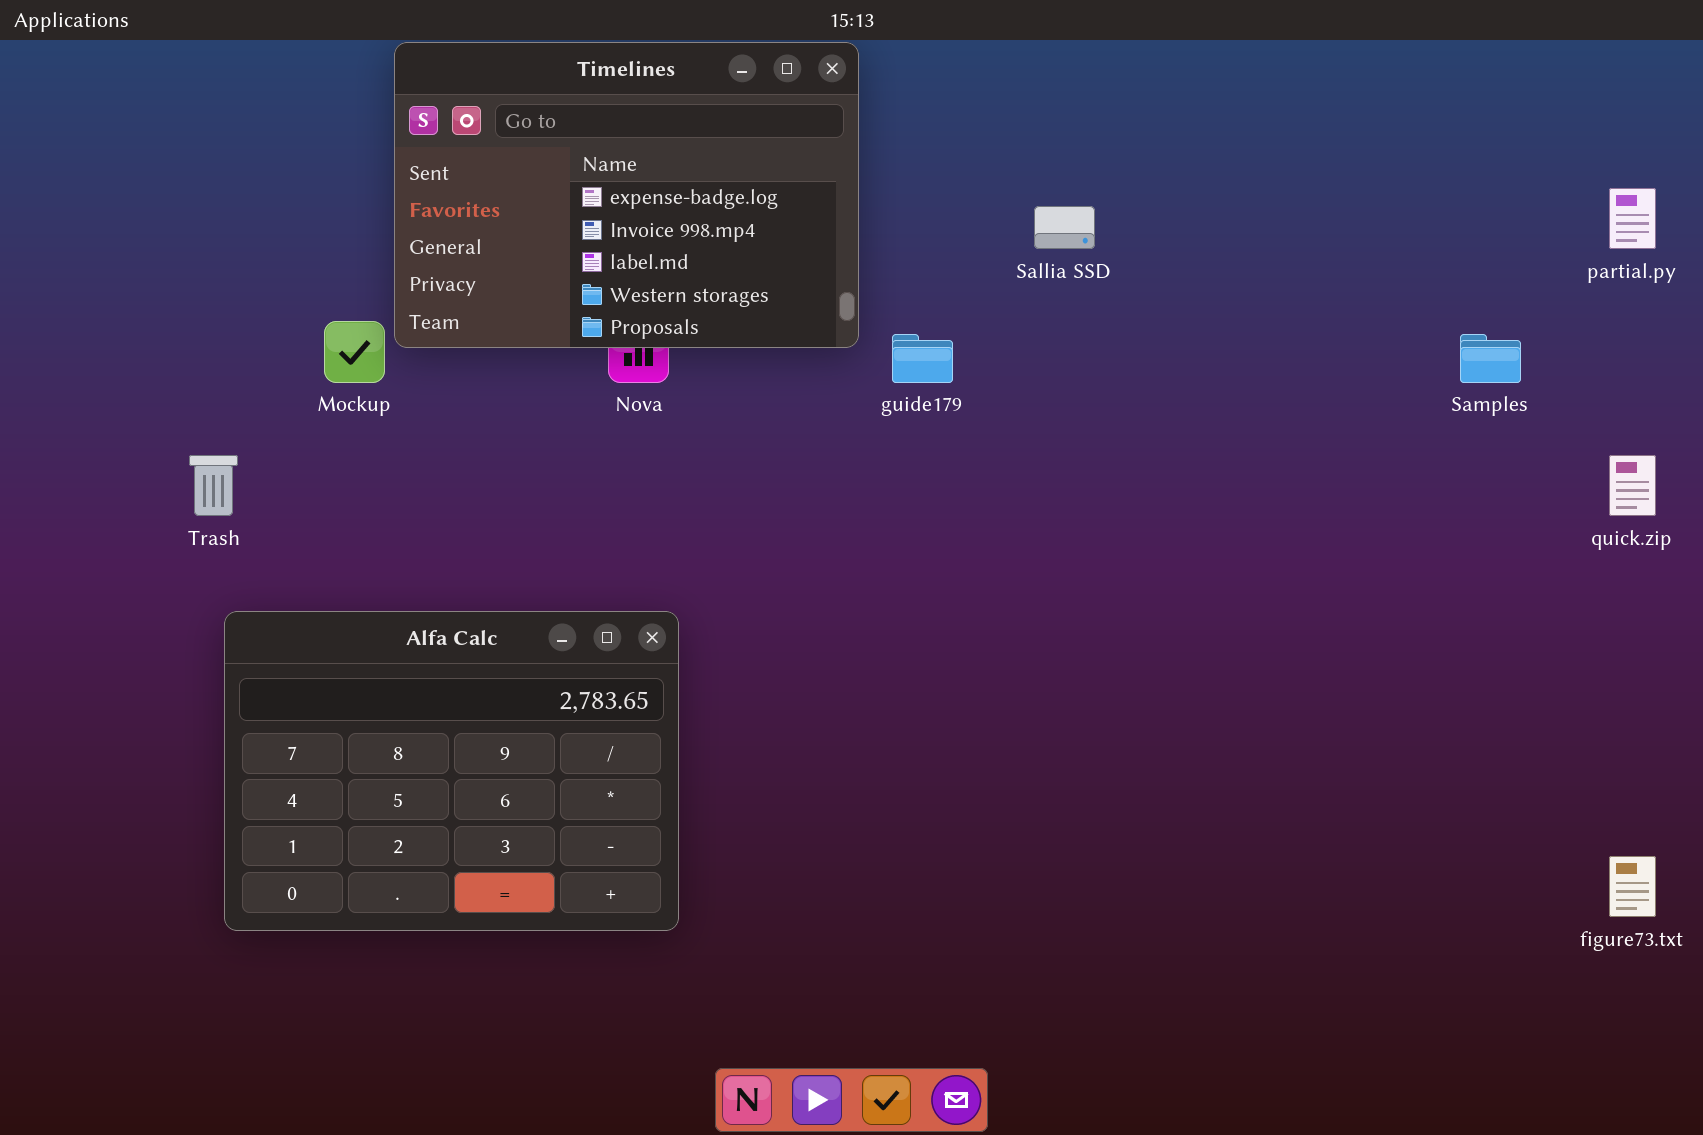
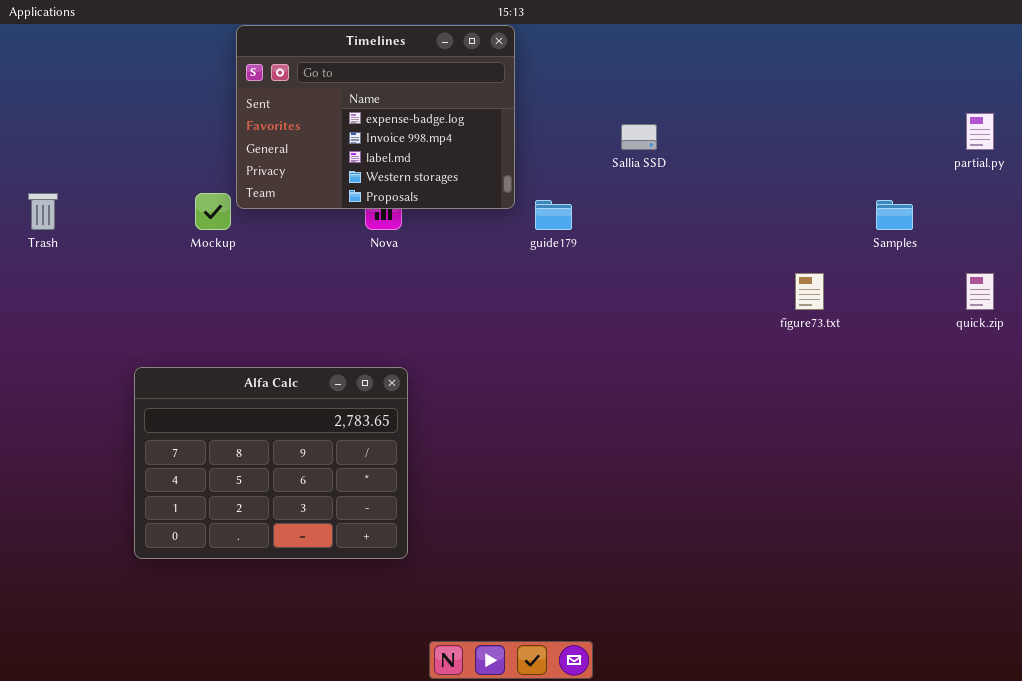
Trash: [189,455,238,516] -> [28,193,58,230], moved
figure73.txt: [1609,856,1656,917] -> [795,273,824,310], moved

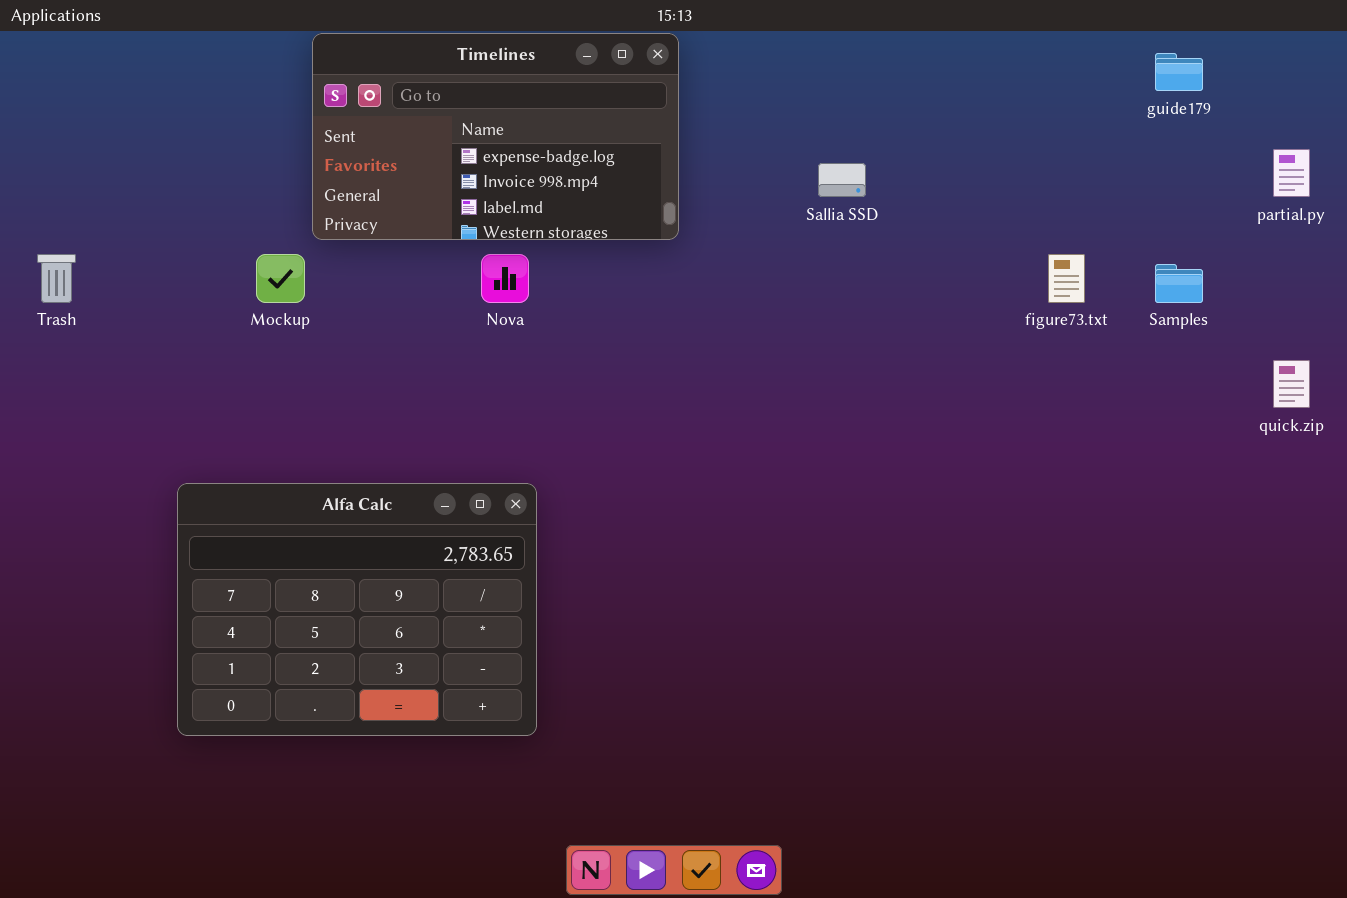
Timelines: [236,25,515,209] -> [312,33,679,240], resized
guide179: [535,200,572,230] -> [1155,53,1203,91], moved
figure73.txt: [795,273,824,310] -> [1048,254,1085,303], moved

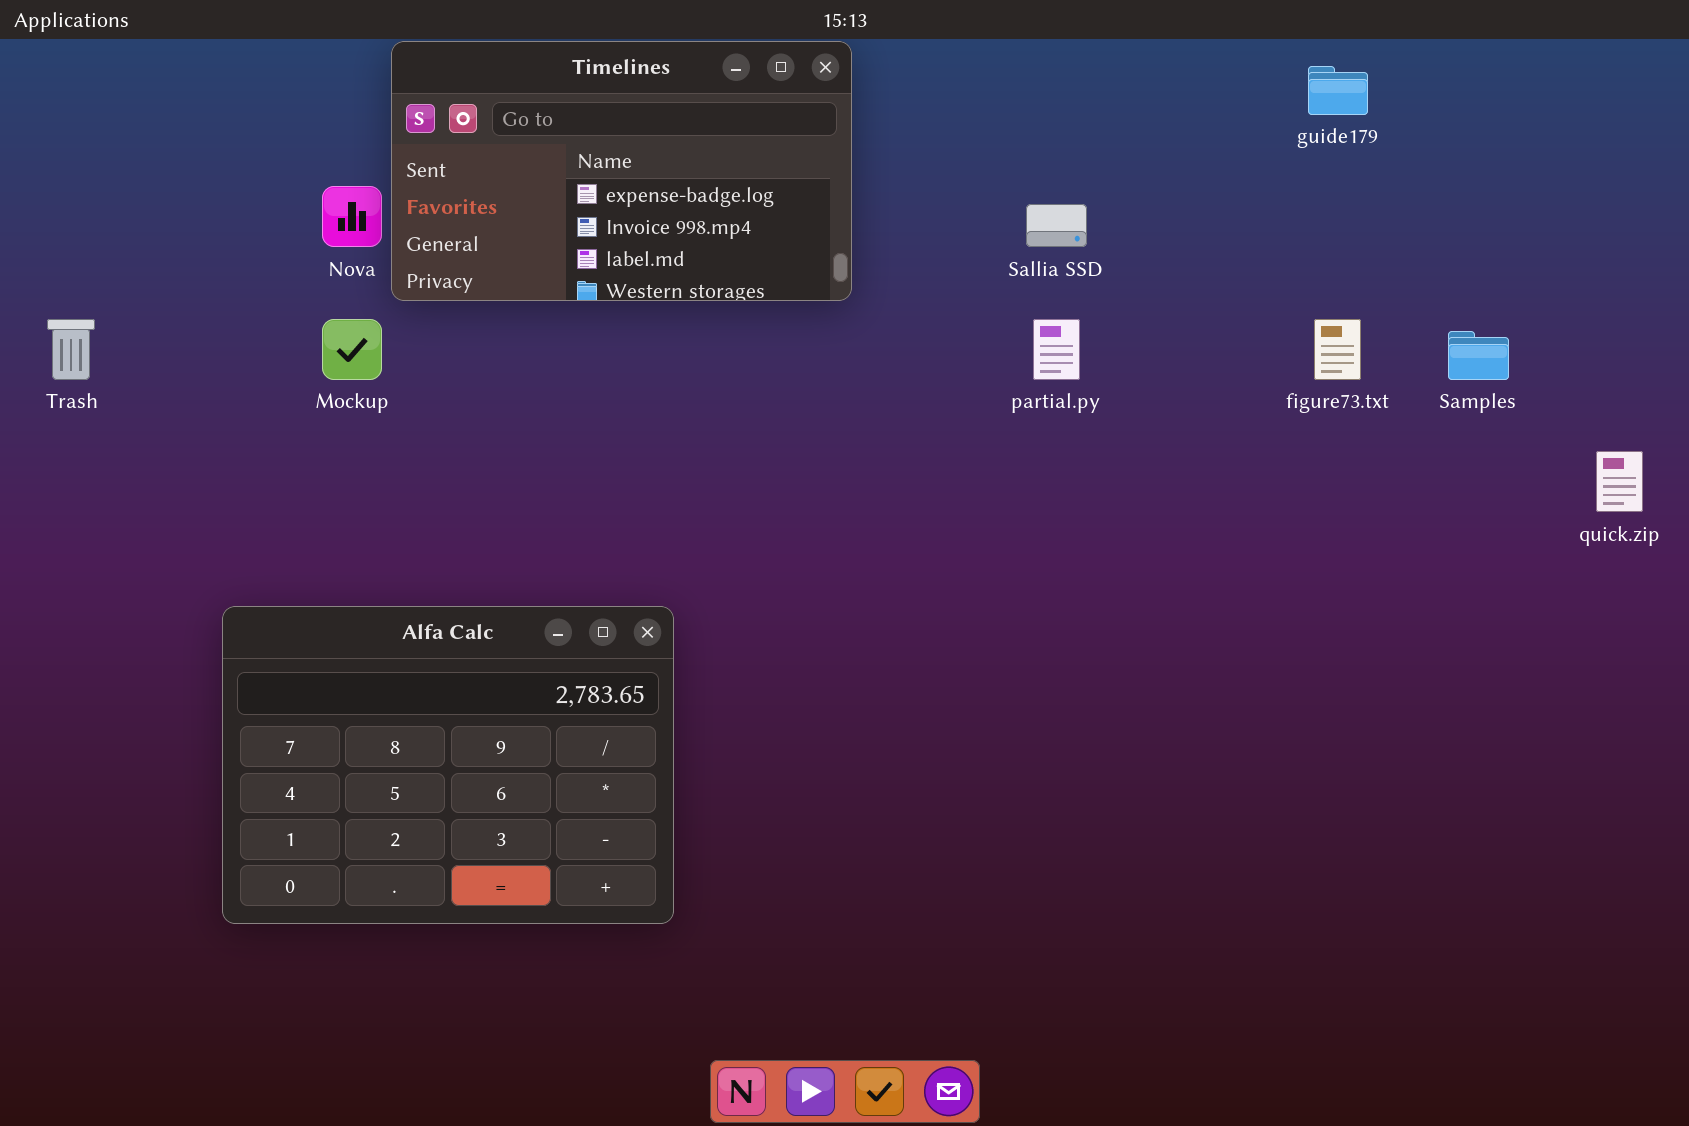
guide179: [1155,53,1203,91] -> [1308,66,1368,115], moved
partial.py: [1273,149,1310,197] -> [1033,319,1080,380], moved
Nova: [481,254,529,303] -> [322,186,382,247], moved

